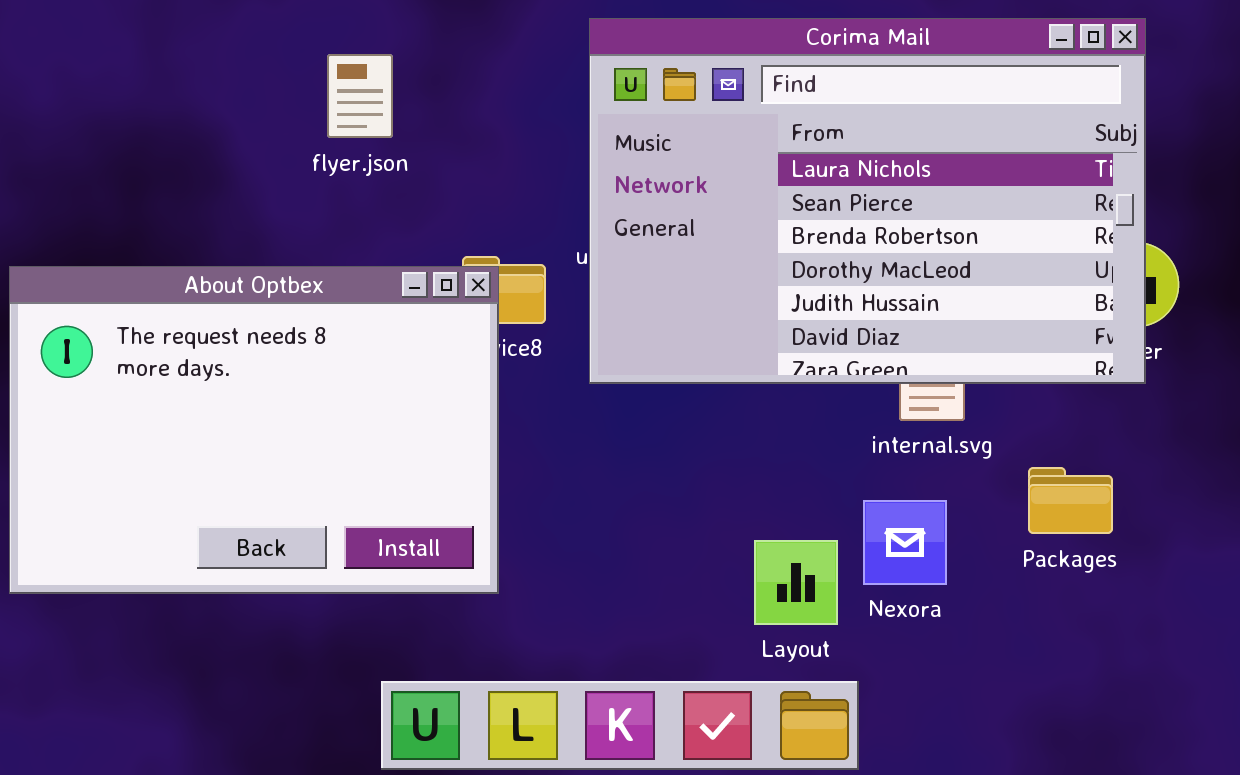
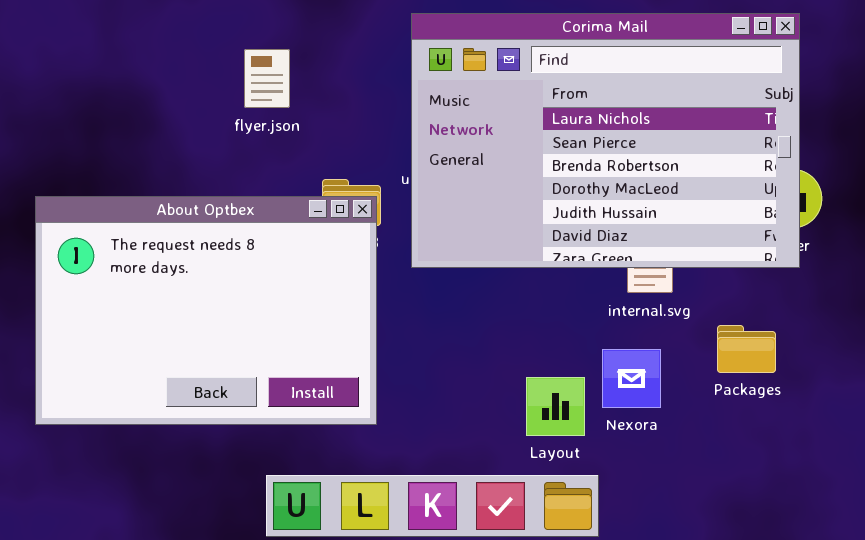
flyer.json: [327,54,393,138] -> [244,49,290,108], moved
About Optbex: [9,266,499,594] -> [35,196,377,425], moved

